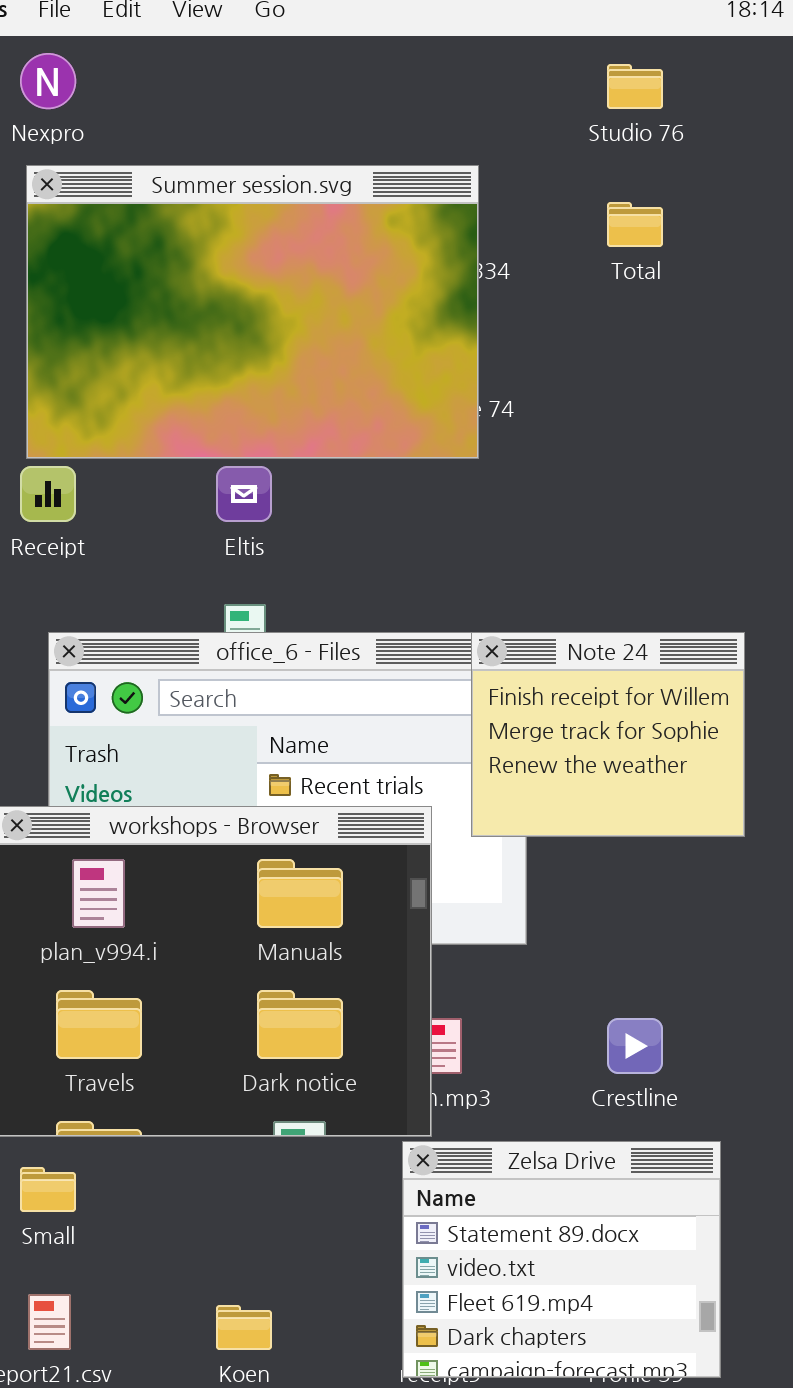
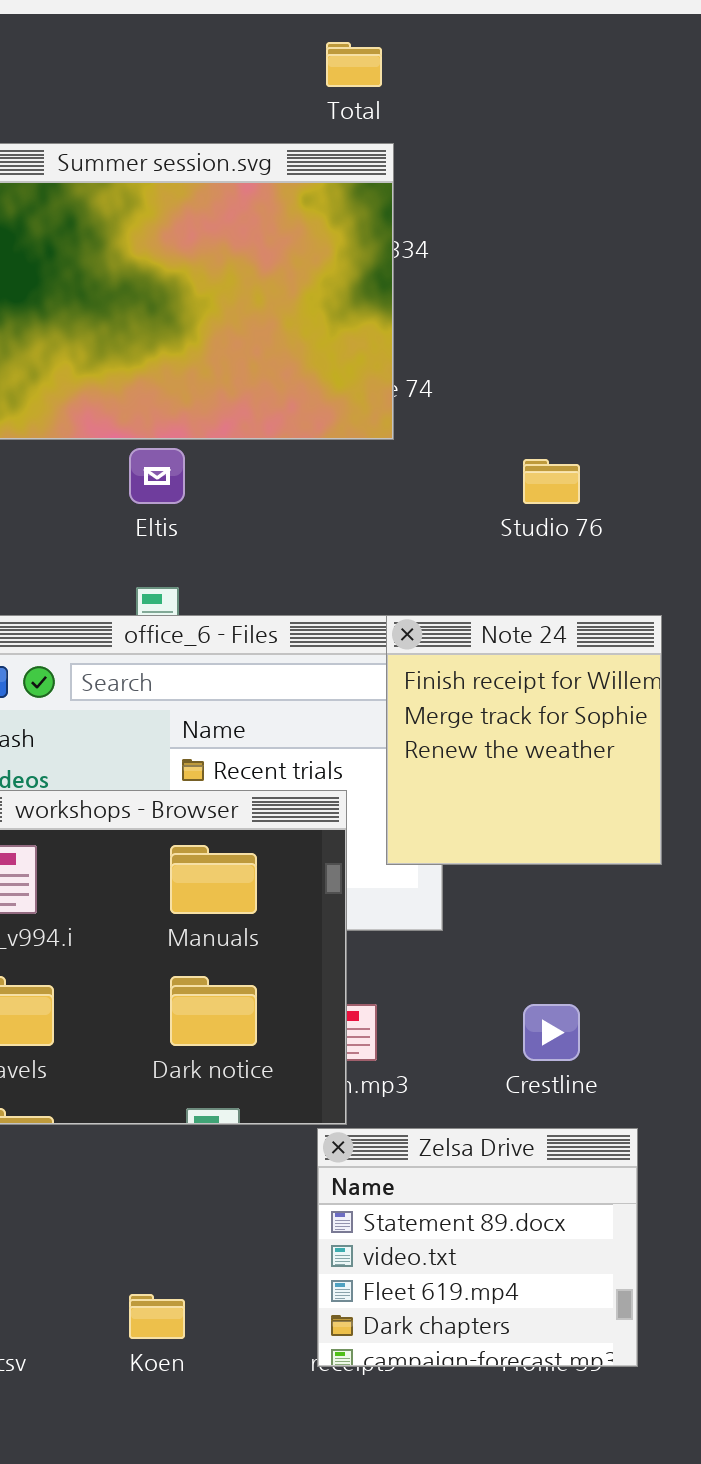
Studio 76: [607,64,663,109] -> [523,459,580,504], moved
Total: [607,202,663,247] -> [326,42,382,87], moved
Note 24: [471,632,745,837] -> [386,615,662,865], resized

